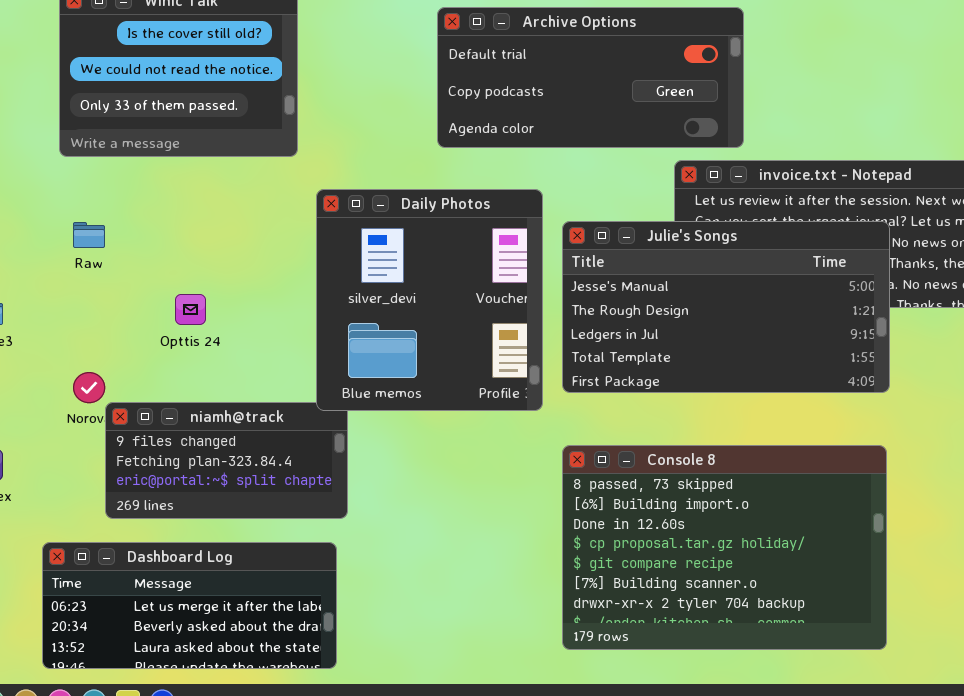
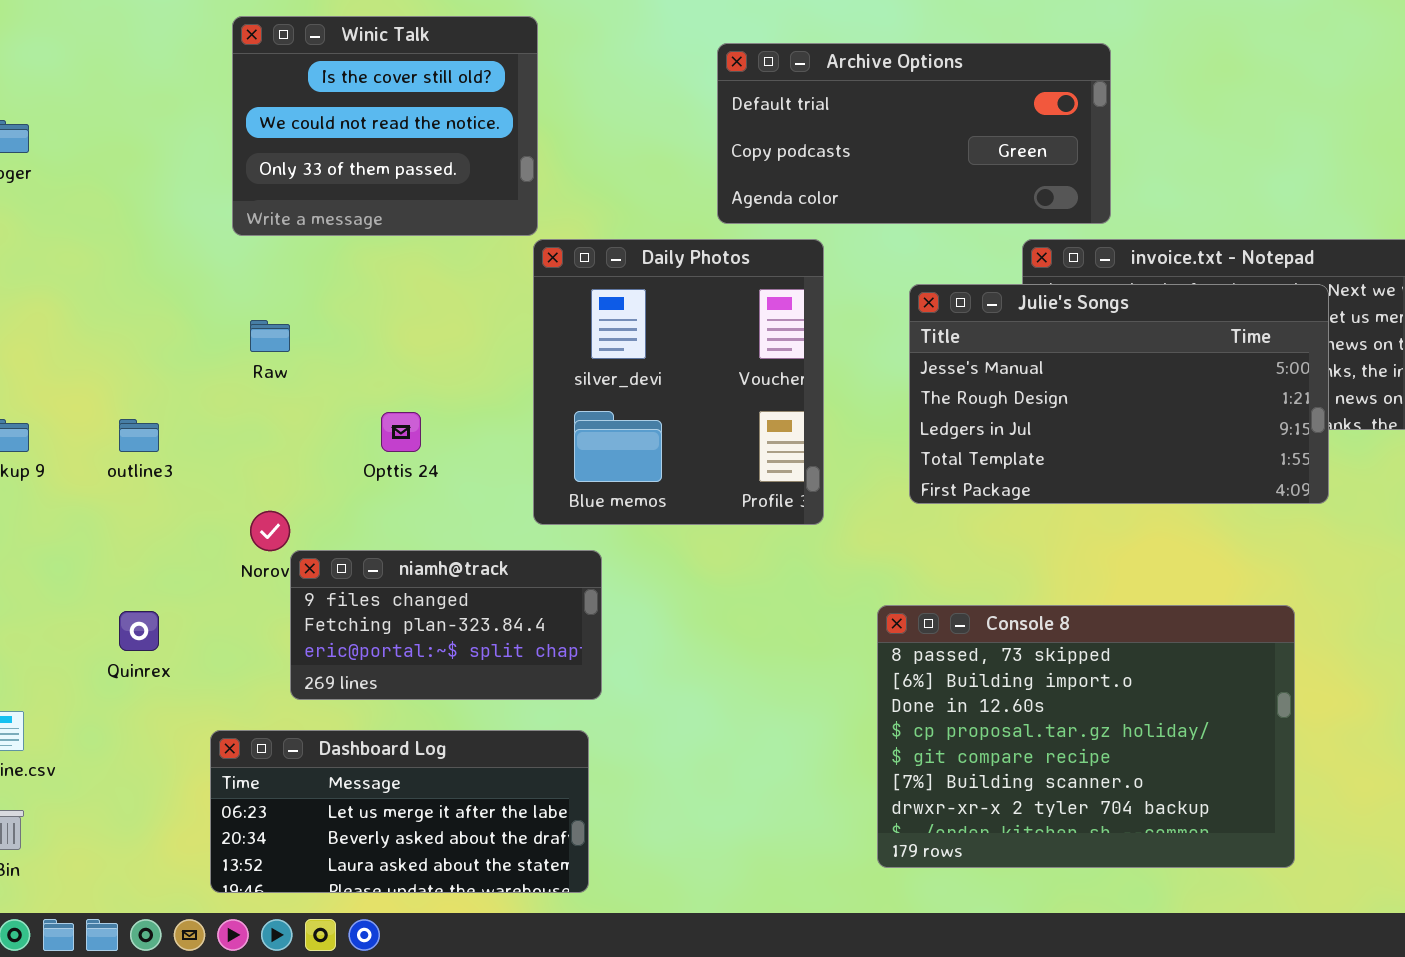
Daily Photos: [316,189,543,411] -> [533,239,824,525], moved
Julie's Songs: [562,221,890,393] -> [909,284,1329,504], moved

